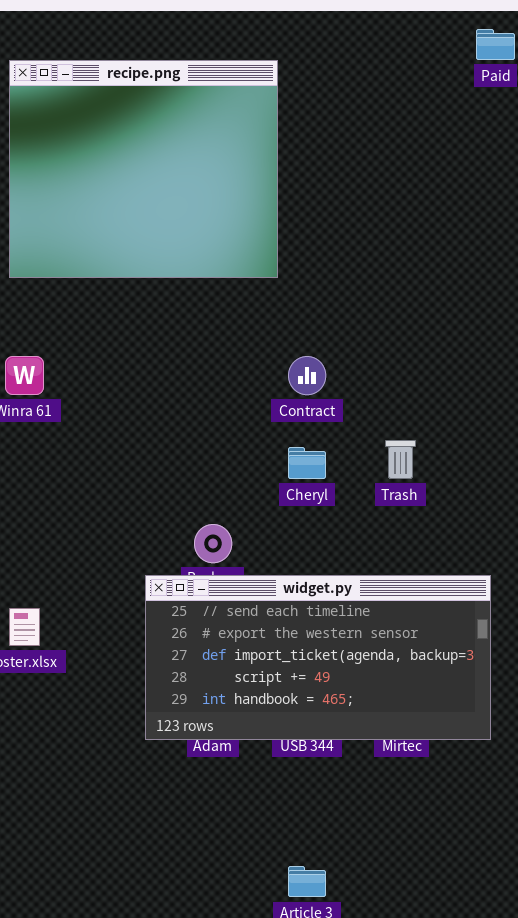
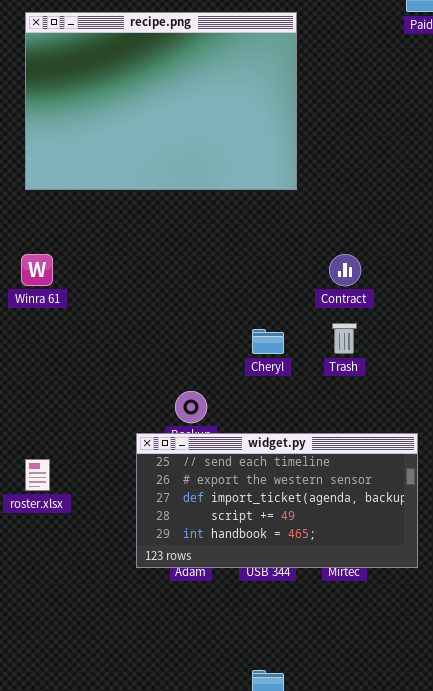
recipe.png: [9,60,278,278] -> [25,12,297,190], resized
Contract: [288,356,326,395] -> [329,254,361,286], moved

